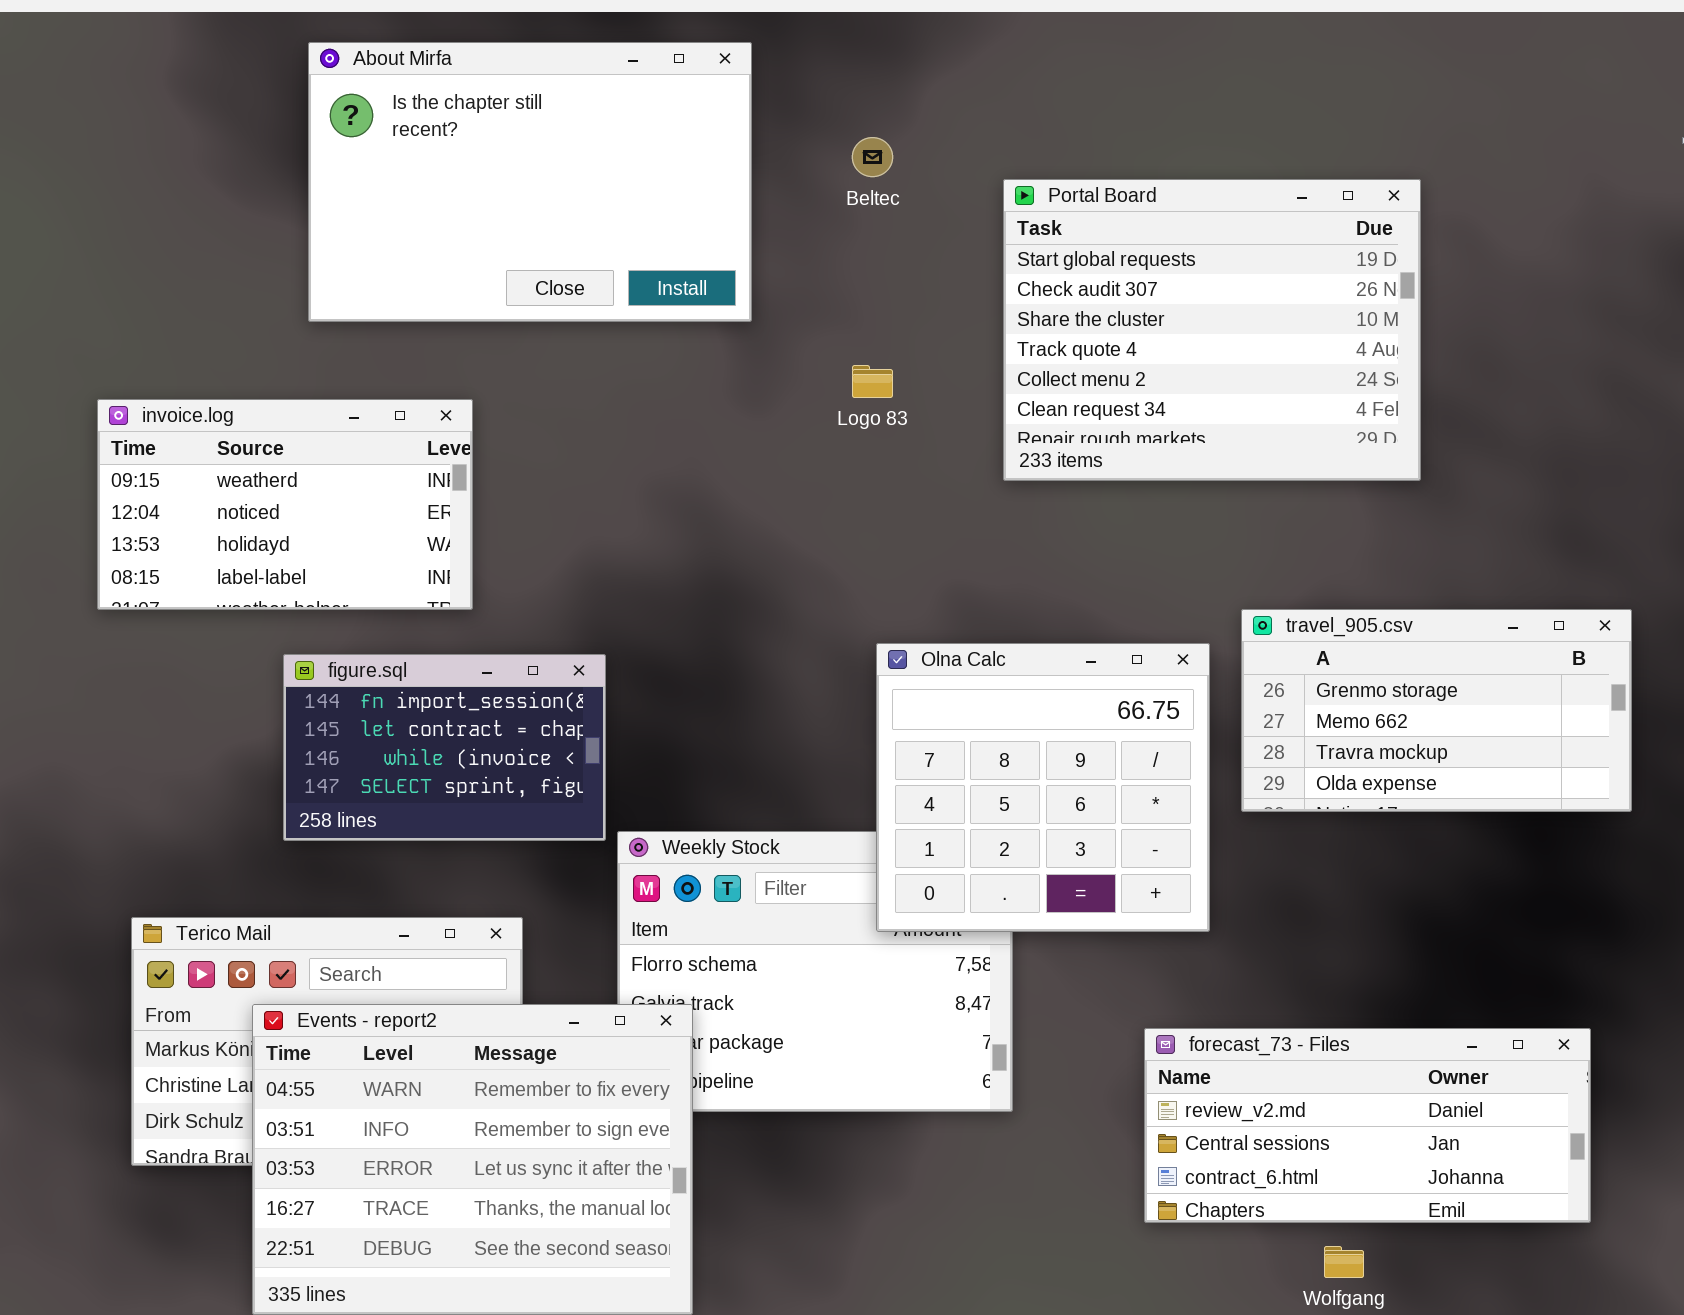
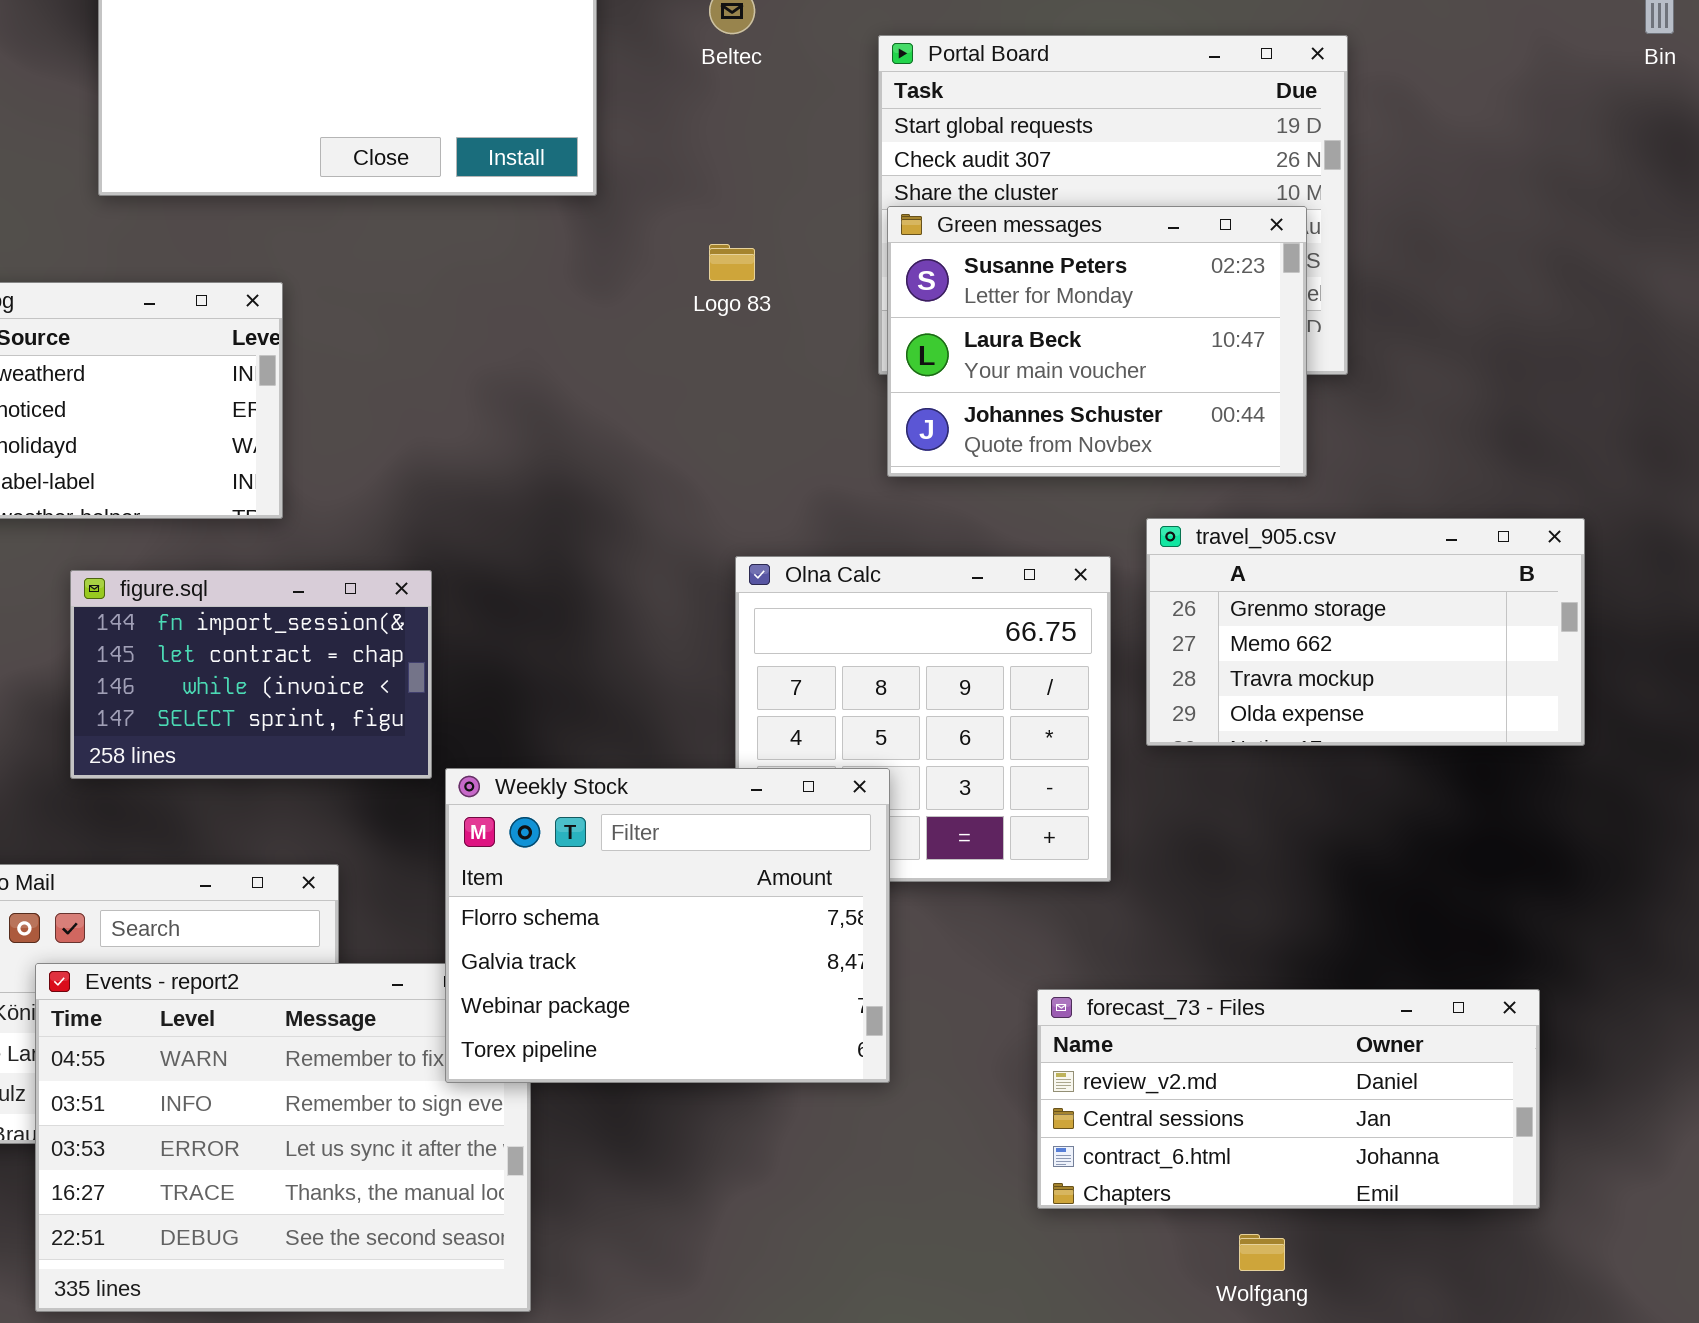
Green messages: none -> [887,206,1307,477], opened
Weekly Stock: [617,831,1013,1112] -> [445,768,890,1083], raised

